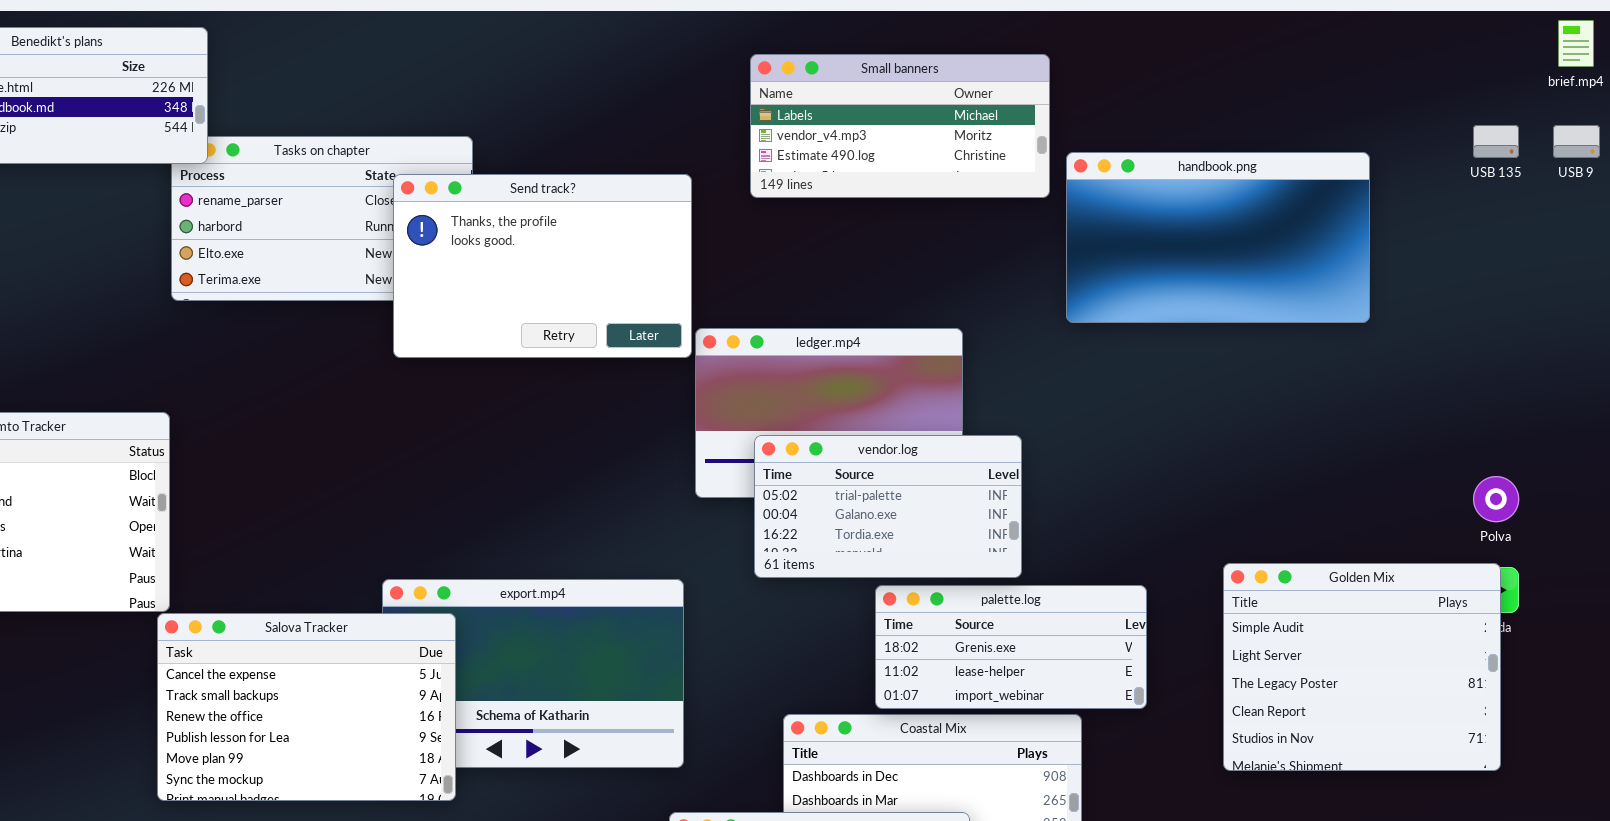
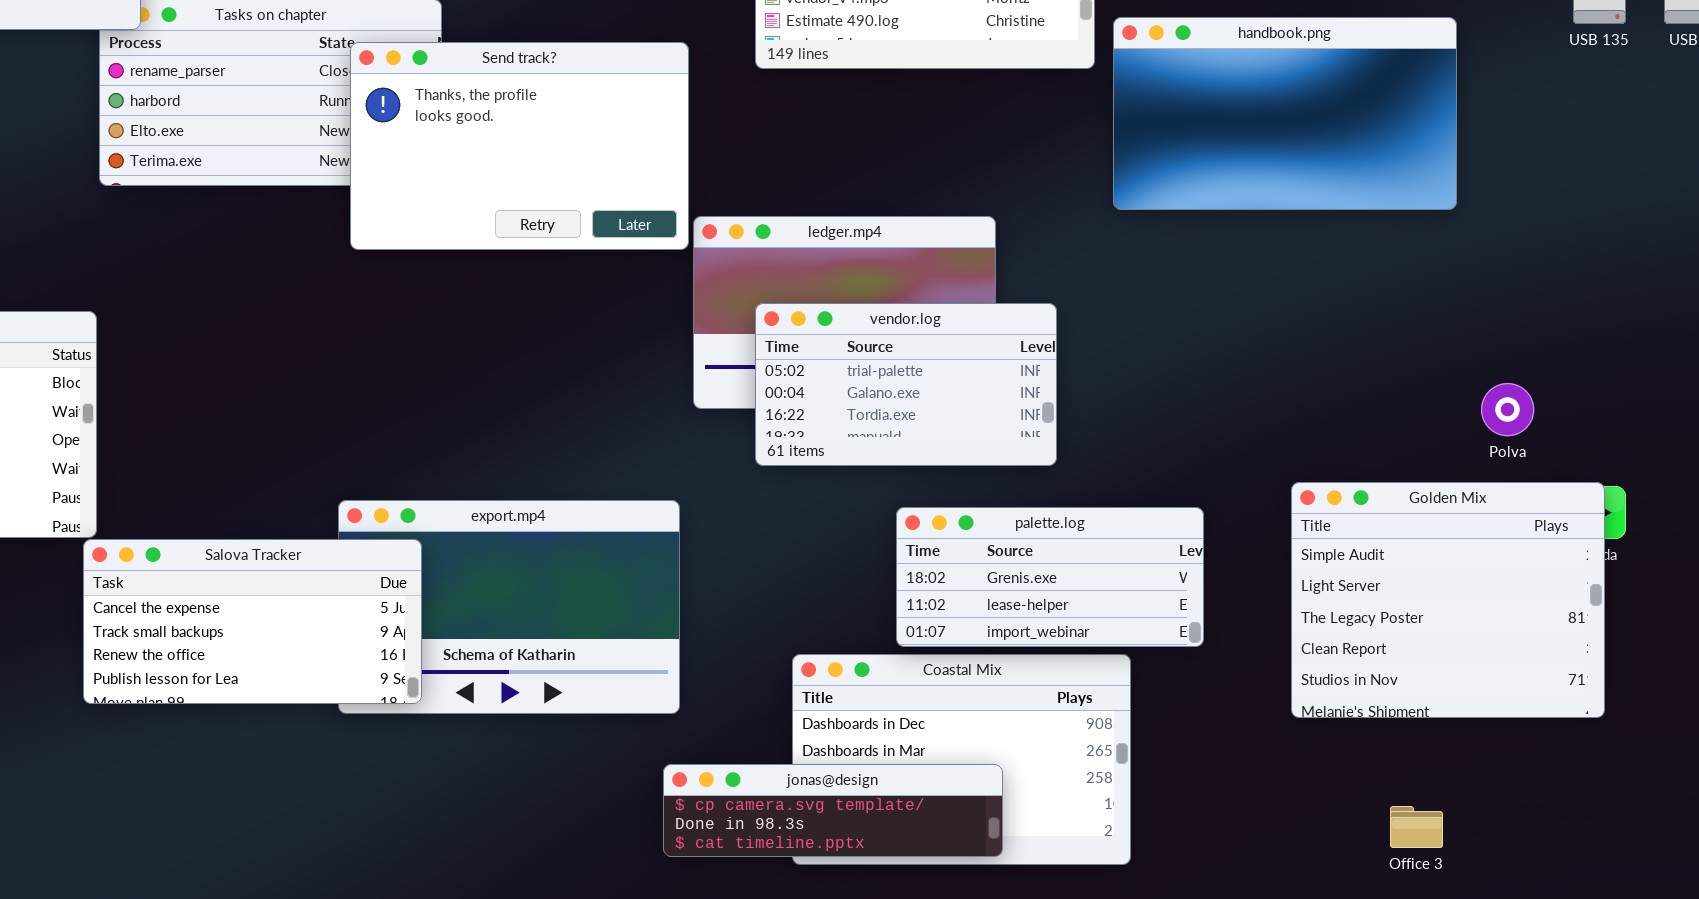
vendor.log: [754,435,1022,578] -> [755,303,1057,466], moved
Polva: [1473,476,1519,522] -> [1481,383,1534,436], moved
Salova Tracker: [157,613,456,801] -> [83,539,422,704], resized

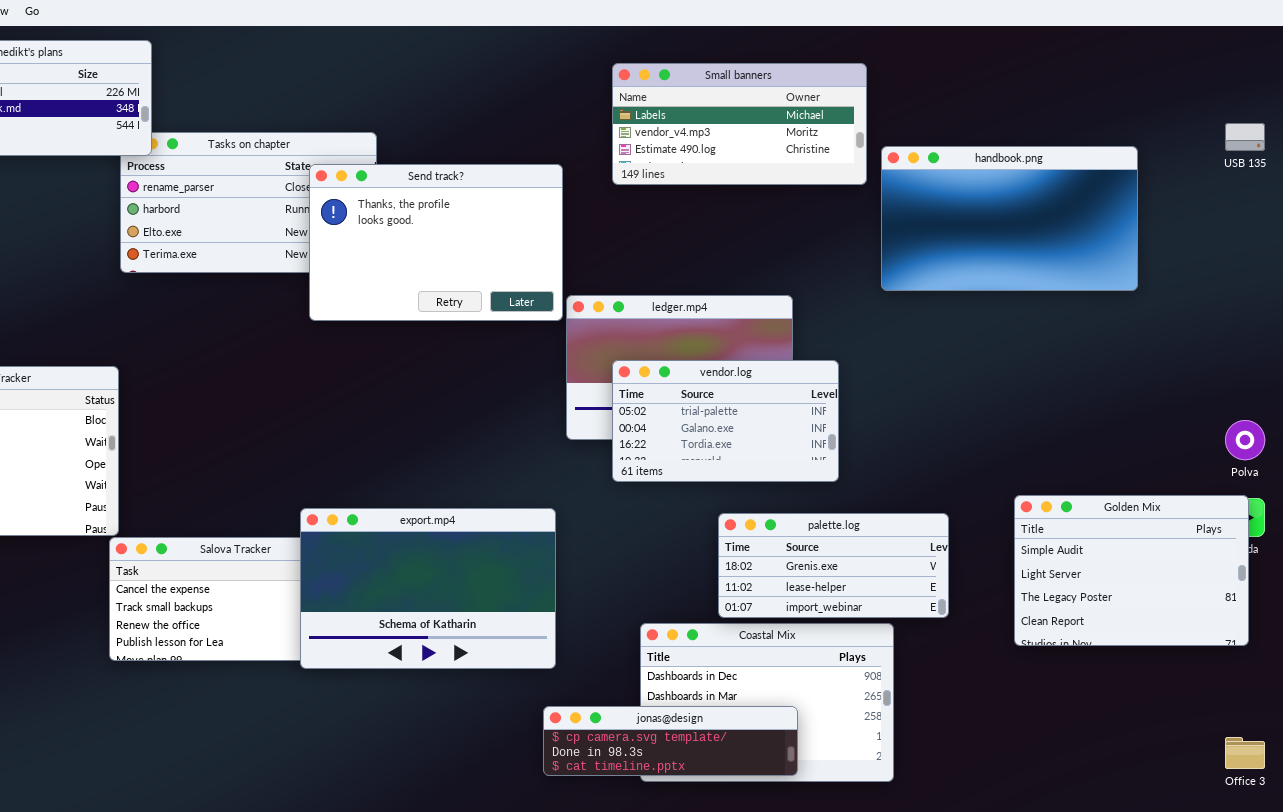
Polva: [1481,383,1534,436] -> [1225,420,1265,460], moved
Golden Mix: [1291,482,1605,718] -> [1014,495,1249,646], resized
export.mp4: [338,500,680,714] -> [300,508,556,669], raised
Office 3: [1390,806,1443,848] -> [1225,737,1265,769], moved

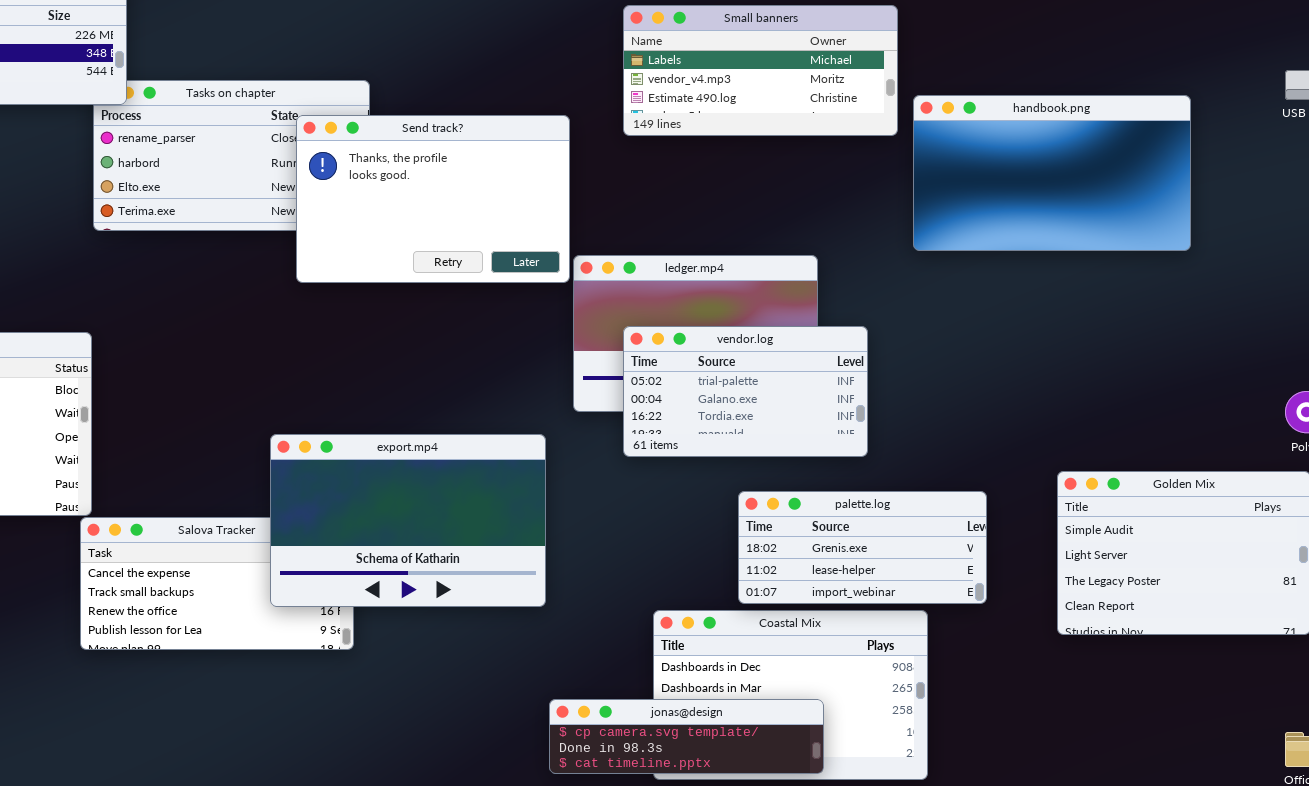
export.mp4: [300,508,556,669] -> [270,434,546,607], moved

